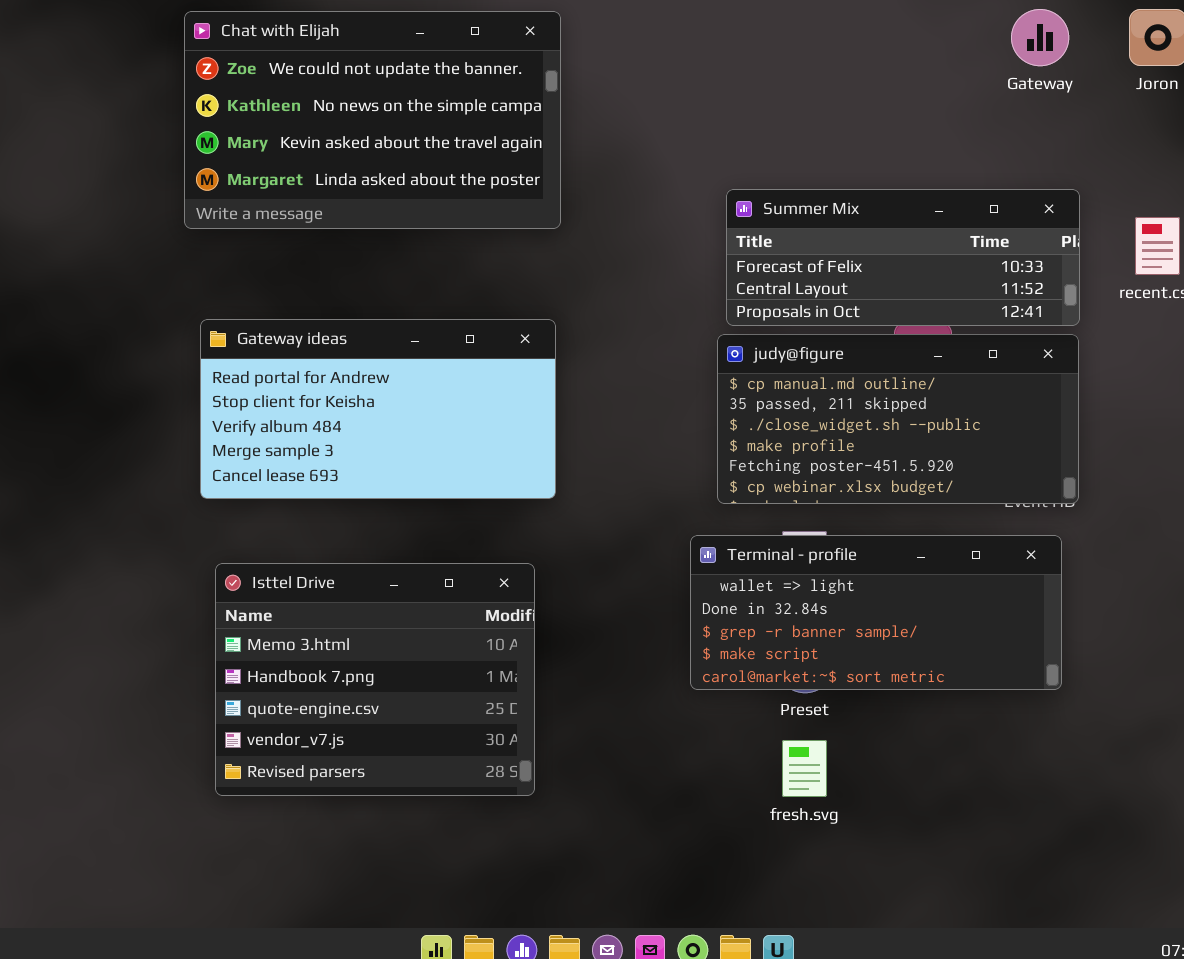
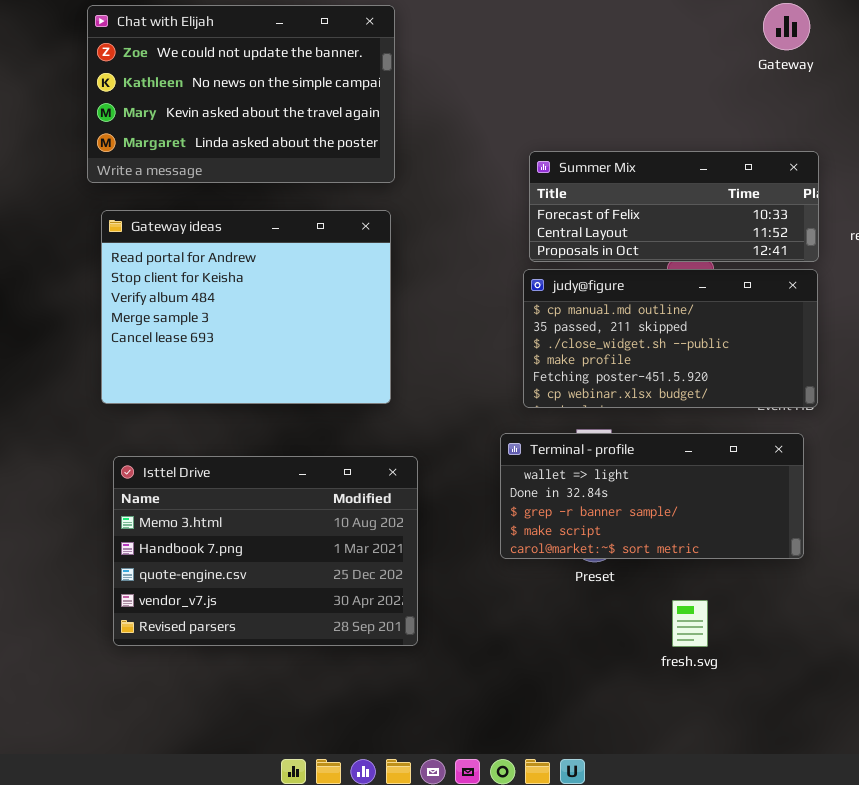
Gateway ideas: [200,319,556,499] -> [101,210,391,404], resized
Isttel Drive: [215,563,535,796] -> [113,456,418,646], resized
fresh.svg: [782,740,827,797] -> [672,600,708,647], moved

